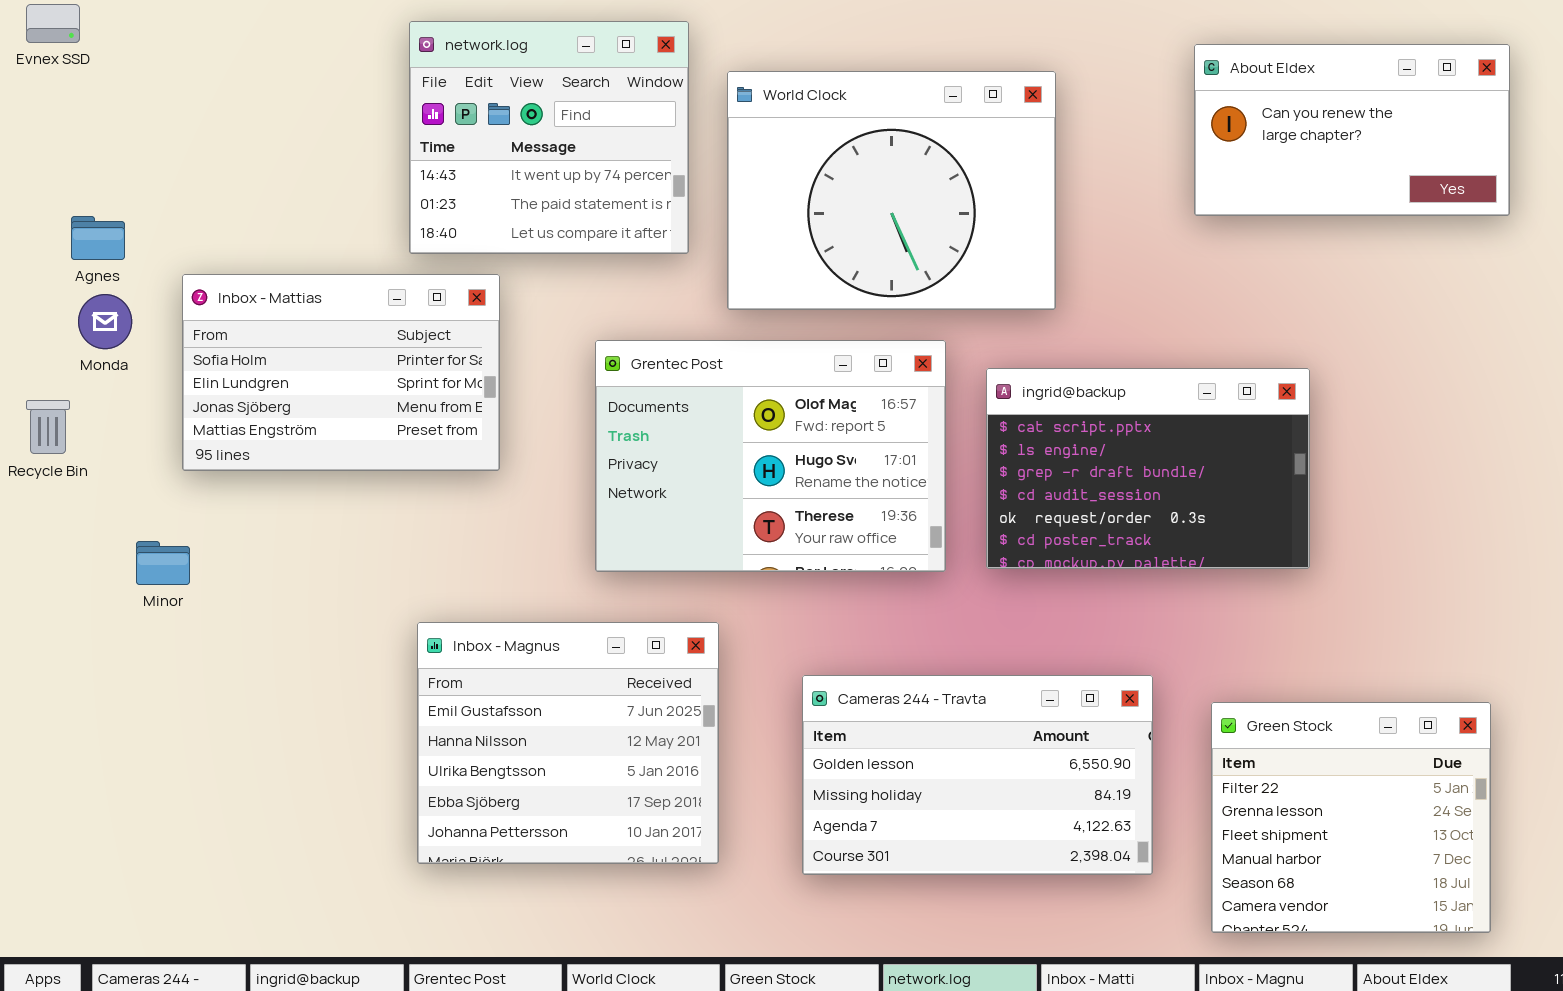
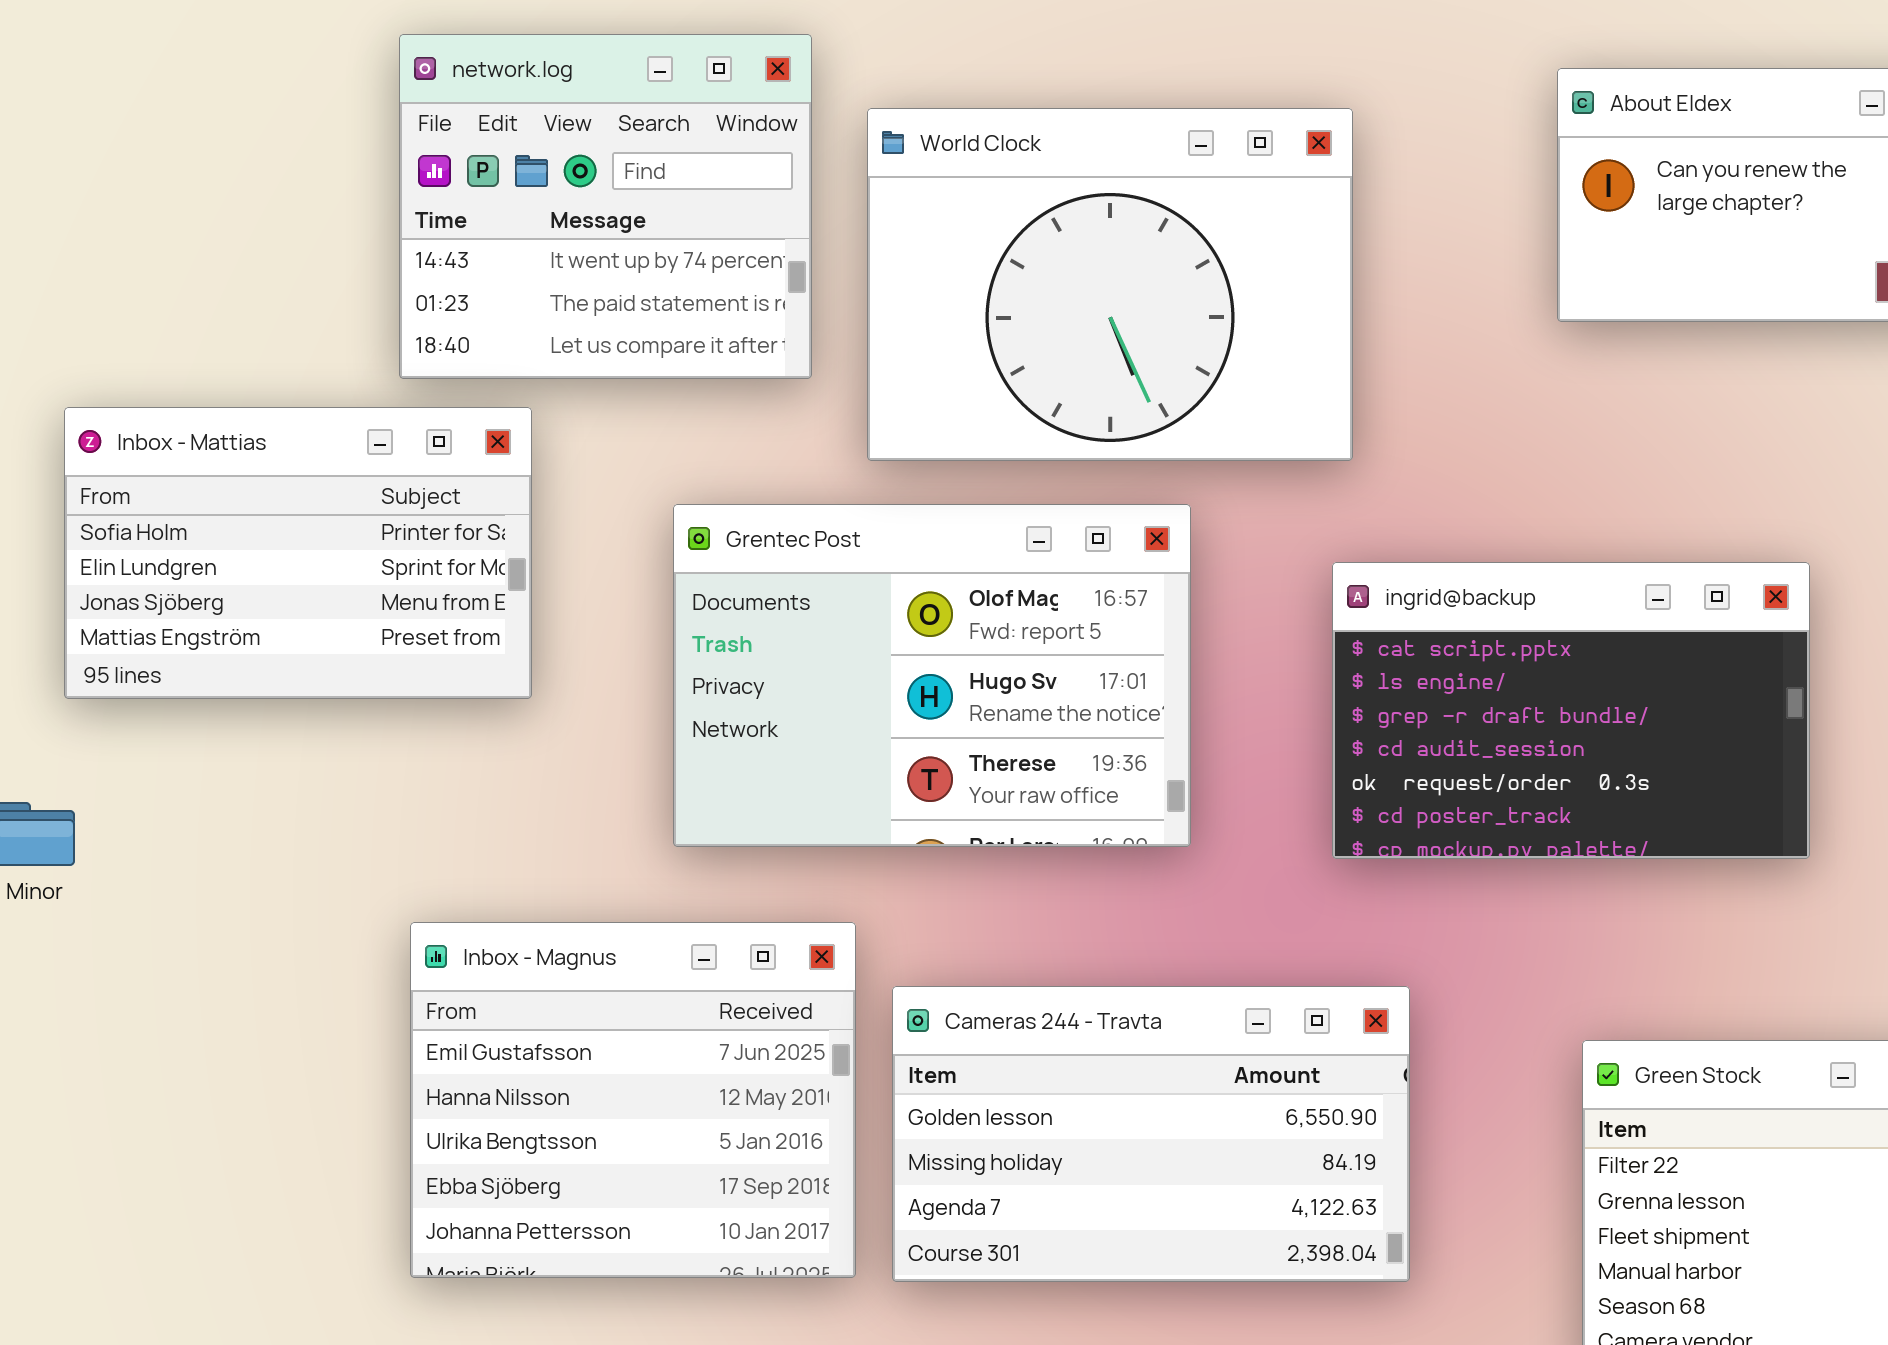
ingrid@backup: [986,368,1310,569] -> [1332,562,1810,859], moved
Cameras 244 - Travta: [802,675,1153,875] -> [892,986,1410,1282], moved

